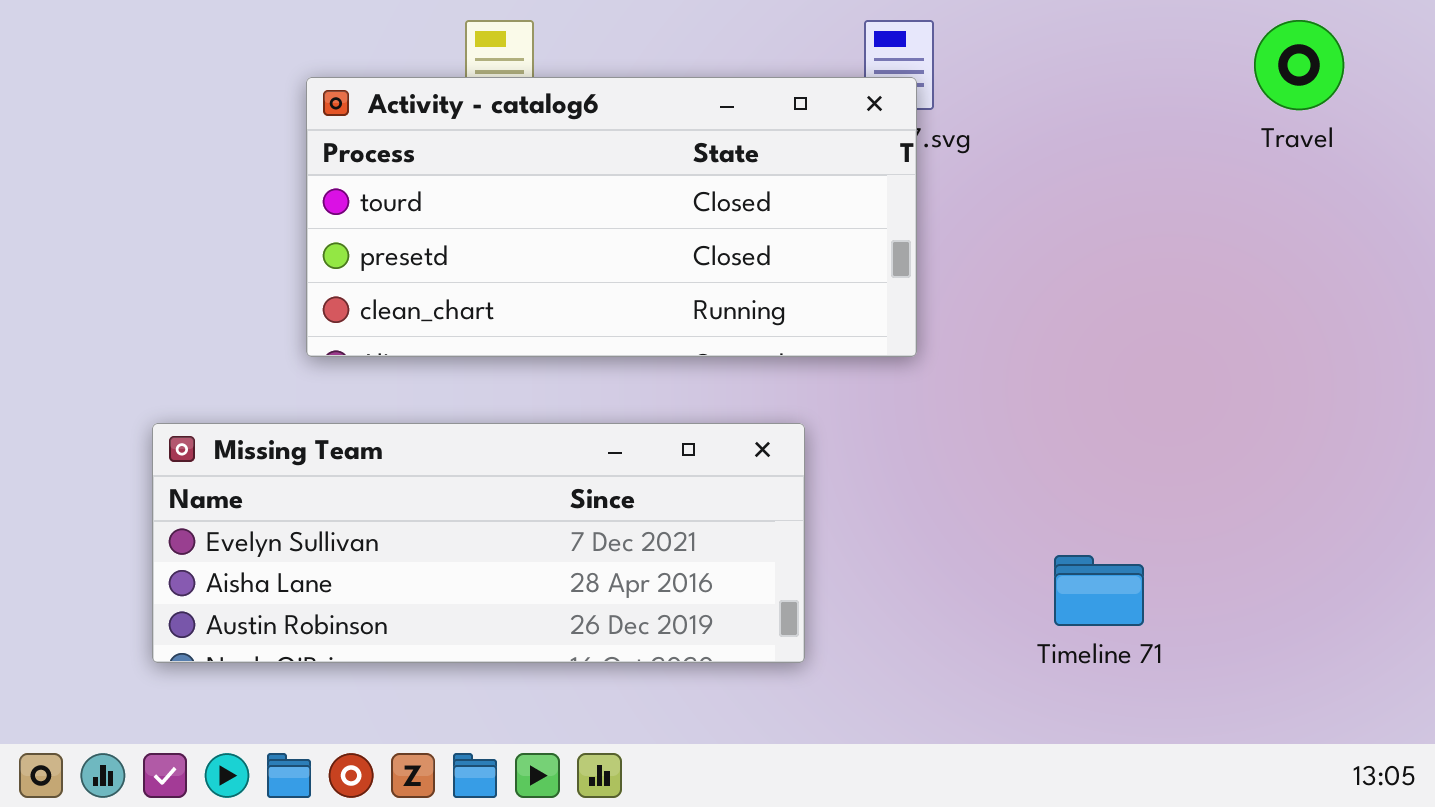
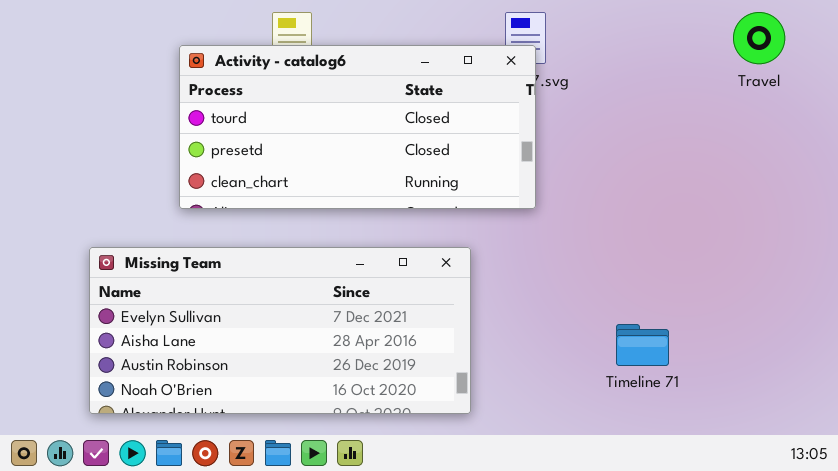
Missing Team: [152,423,805,663] -> [89,247,471,414], resized

